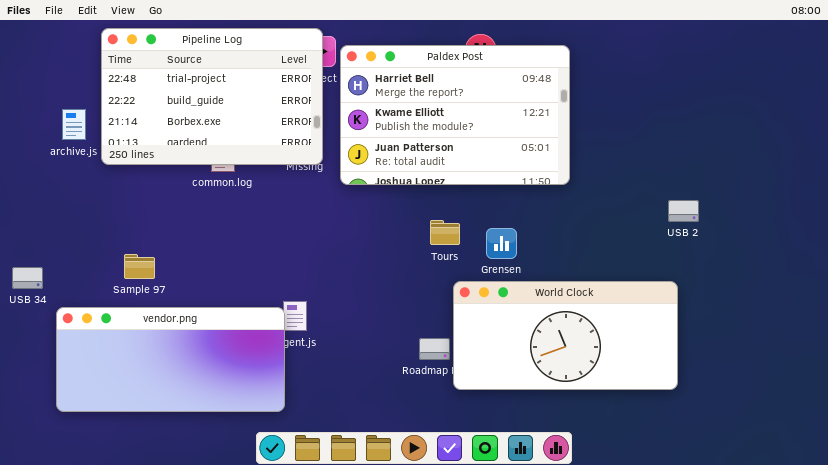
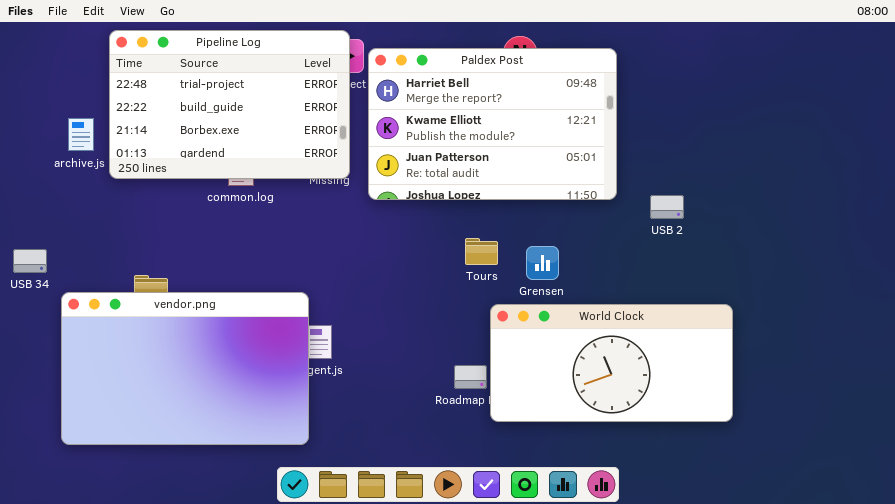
USB 2: [668,200,699,222] -> [650,195,684,219], moved
USB 34: [12,267,43,289] -> [13,249,47,273], moved
vendor.png: [56,307,285,412] -> [61,292,309,445], resized

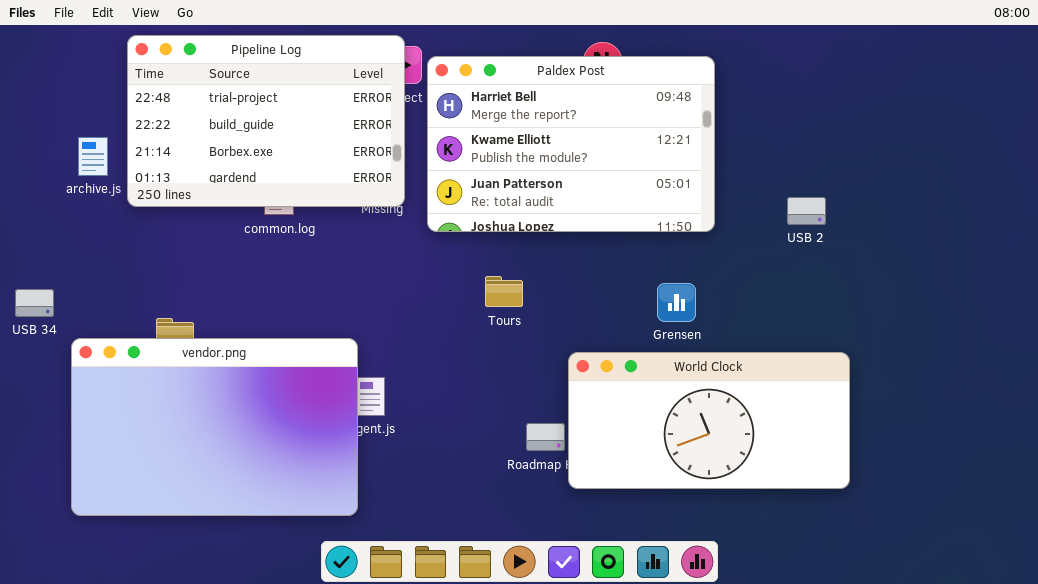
USB 2: [650,195,684,219] -> [787,197,826,225], moved
Tours: [465,238,498,265] -> [485,276,523,307], moved
Grensen: [526,246,559,280] -> [657,283,696,322], moved

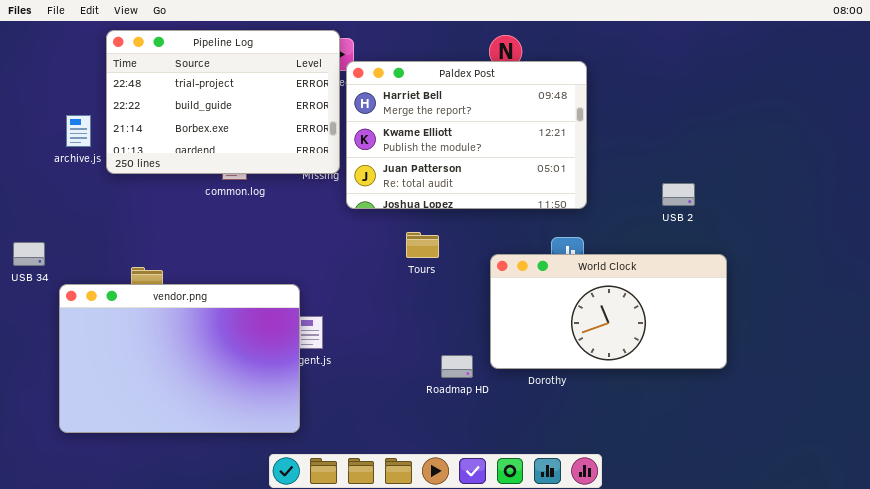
Paldex Post: [427,56,715,232] -> [346,61,587,209], moved
USB 2: [787,197,826,225] -> [662,183,695,206], moved
World Clock: [568,352,850,489] -> [490,254,727,369], moved

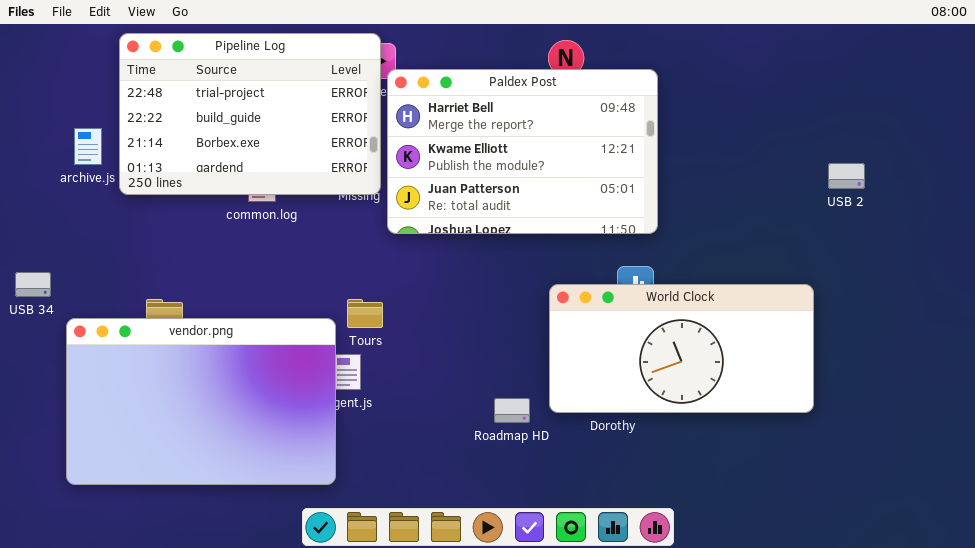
USB 2: [662,183,695,206] -> [828,163,865,189], moved
Tours: [406,232,439,258] -> [347,299,383,328], moved

